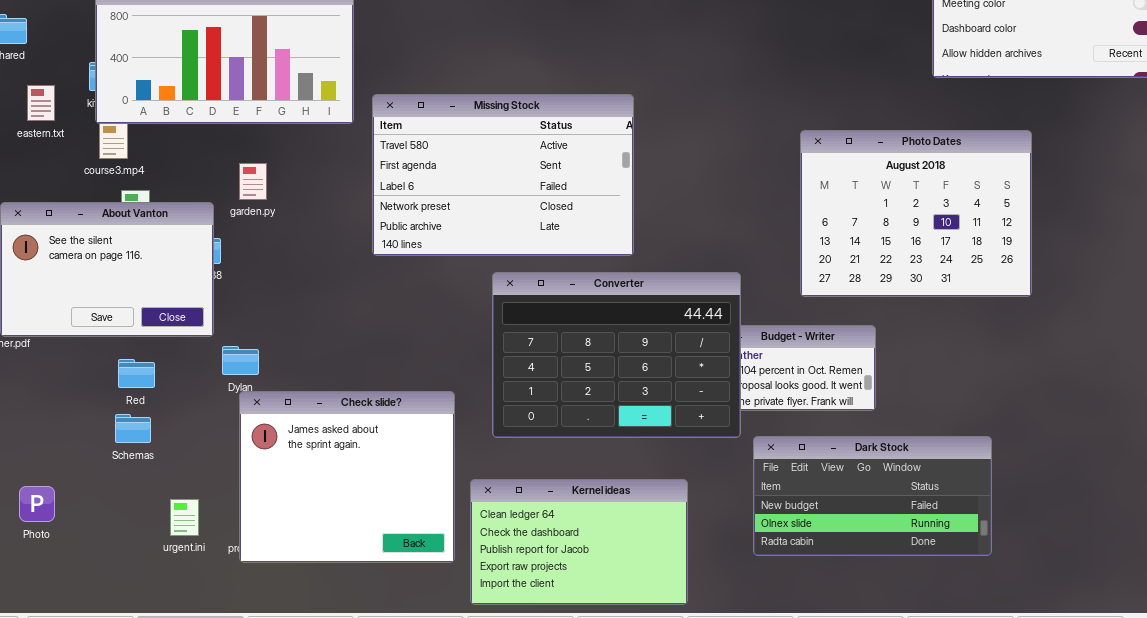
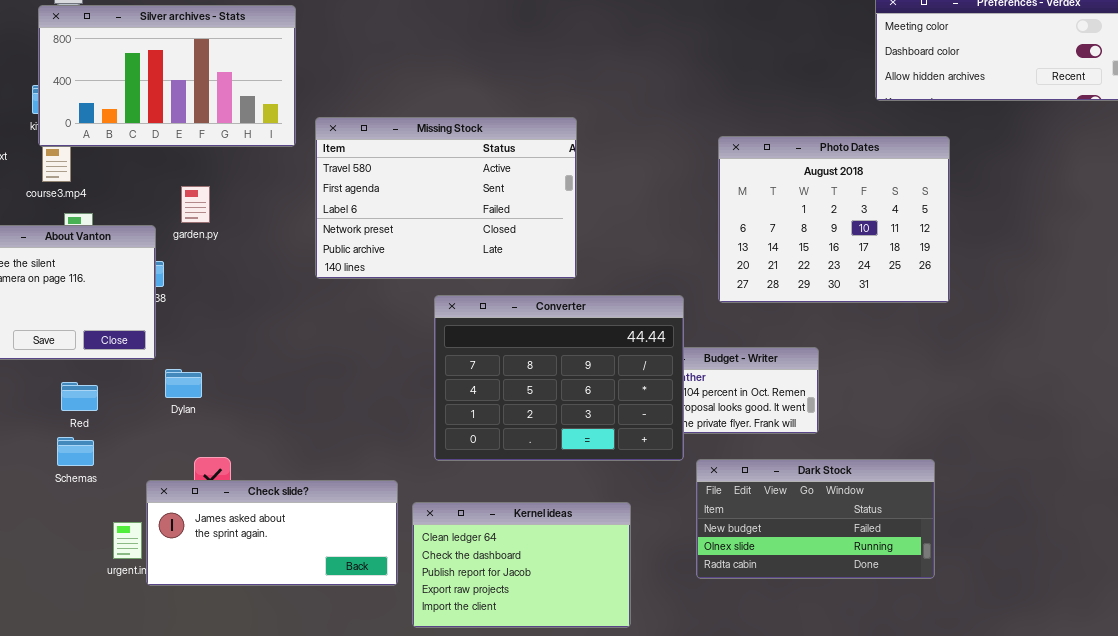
Photo Dates: [800,130,1032,297] -> [718,136,950,303], moved
Check slide?: [239,391,455,563] -> [146,480,398,586], resized

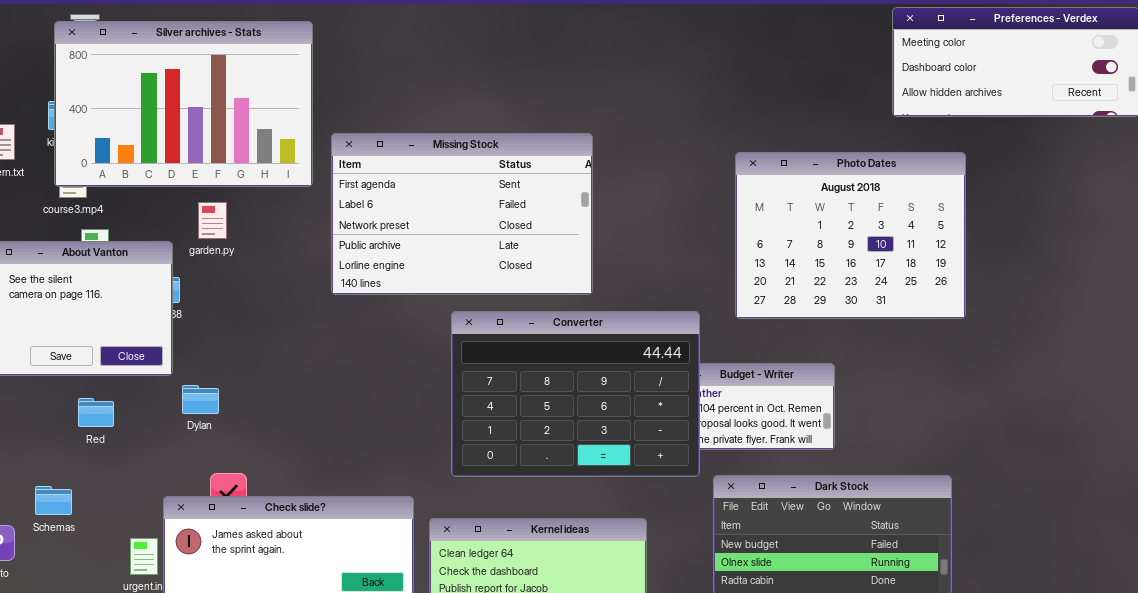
Silver archives - Stats: [38,5,296,147] -> [54,21,313,187], resized
Missing Stock: [315,117,577,279] -> [331,133,593,295], scrolled down 1 row
Schemas: [57,437,94,466] -> [35,486,72,515], moved

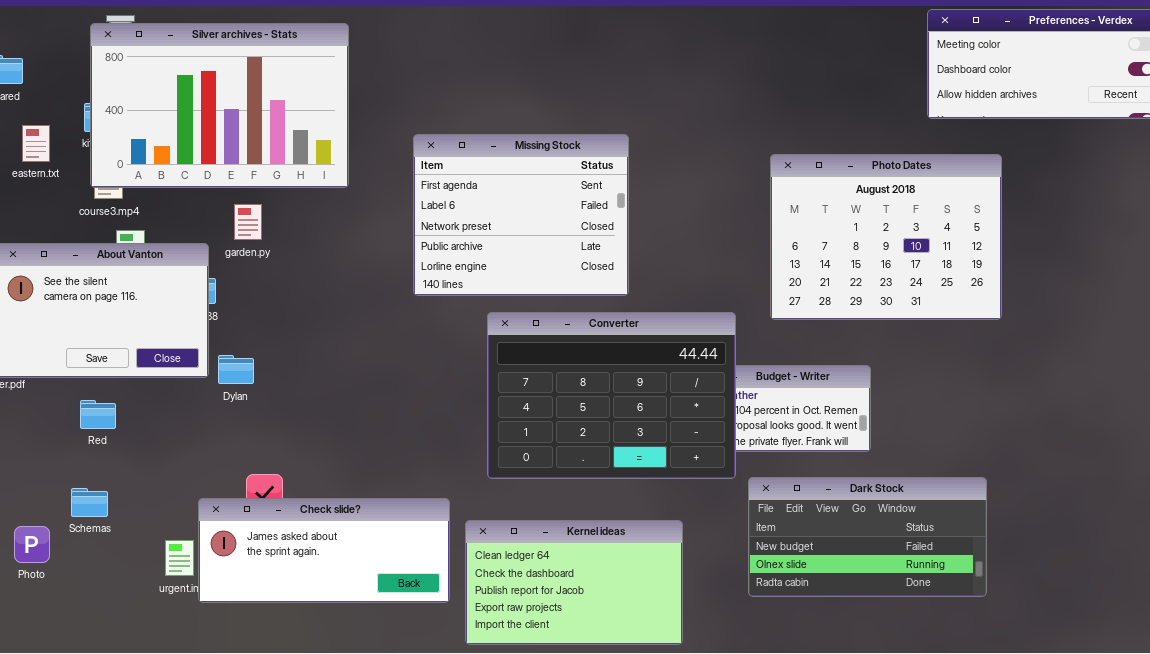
Missing Stock: [331,133,593,295] -> [413,134,629,296], resized
Dylan: [182,385,219,414] -> [218,355,254,384], moved
Red: [78,398,114,427] -> [80,400,116,429], moved

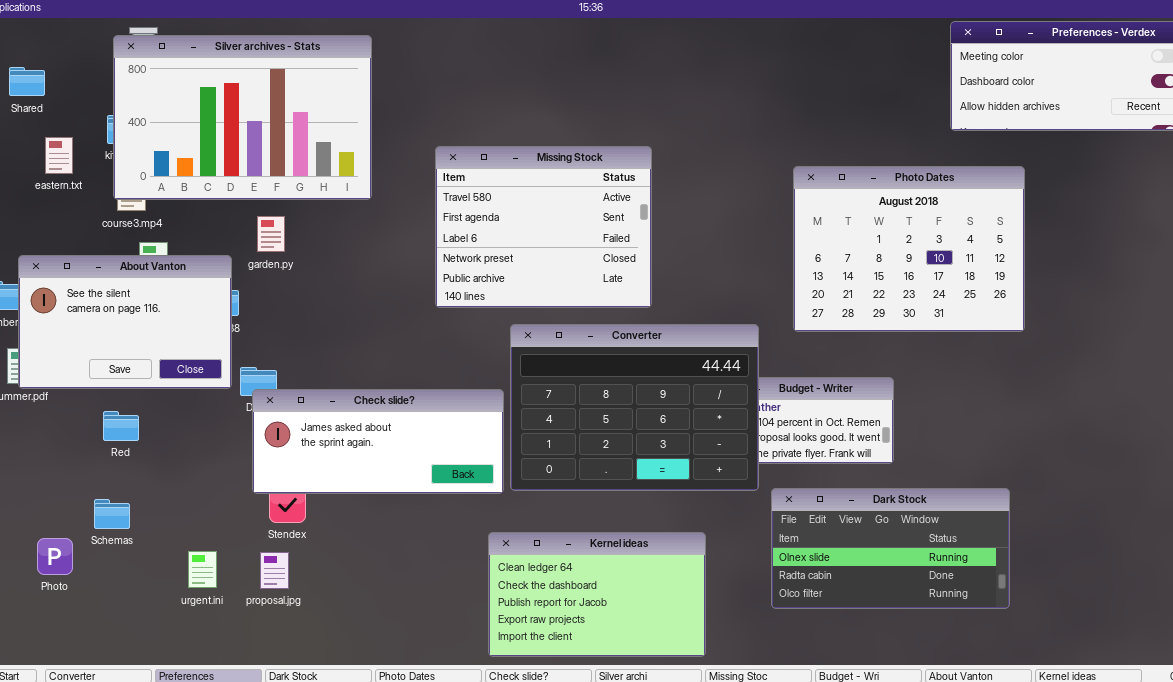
Missing Stock: [413,134,629,296] -> [435,146,652,308], scrolled up 1 row
Dark Stock: [748,477,987,597] -> [771,488,1010,609], scrolled down 1 row
Check slide?: [198,498,450,603] -> [252,389,504,494], moved

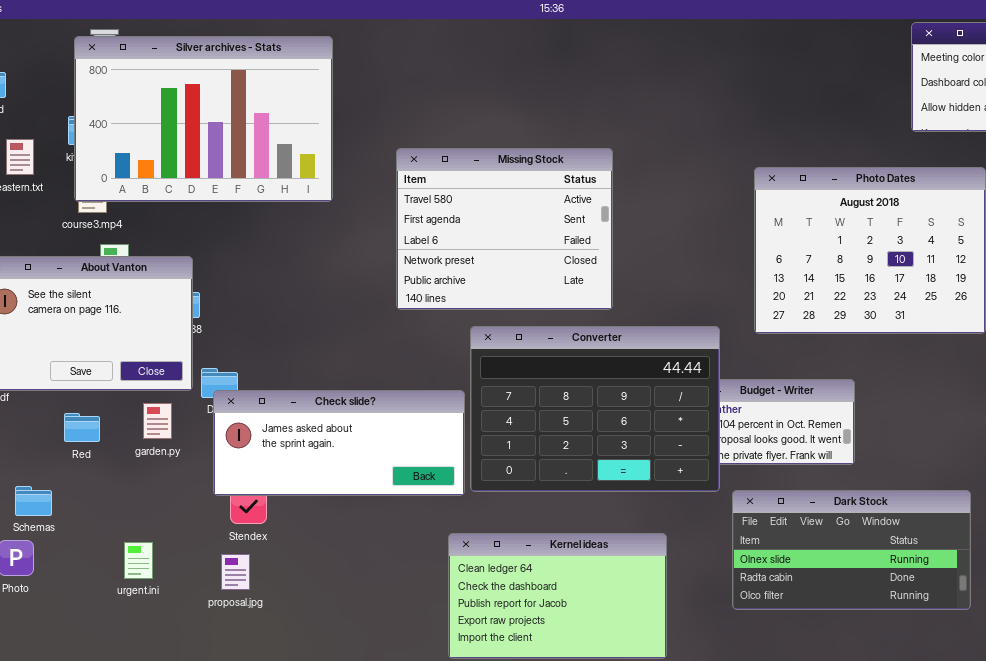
garden.py: [257,216,285,252] -> [143,403,172,439], moved
Schemas: [94,499,130,529] -> [15,486,52,516], moved
urgent.ini: [188,551,217,588] -> [124,542,153,579], moved

